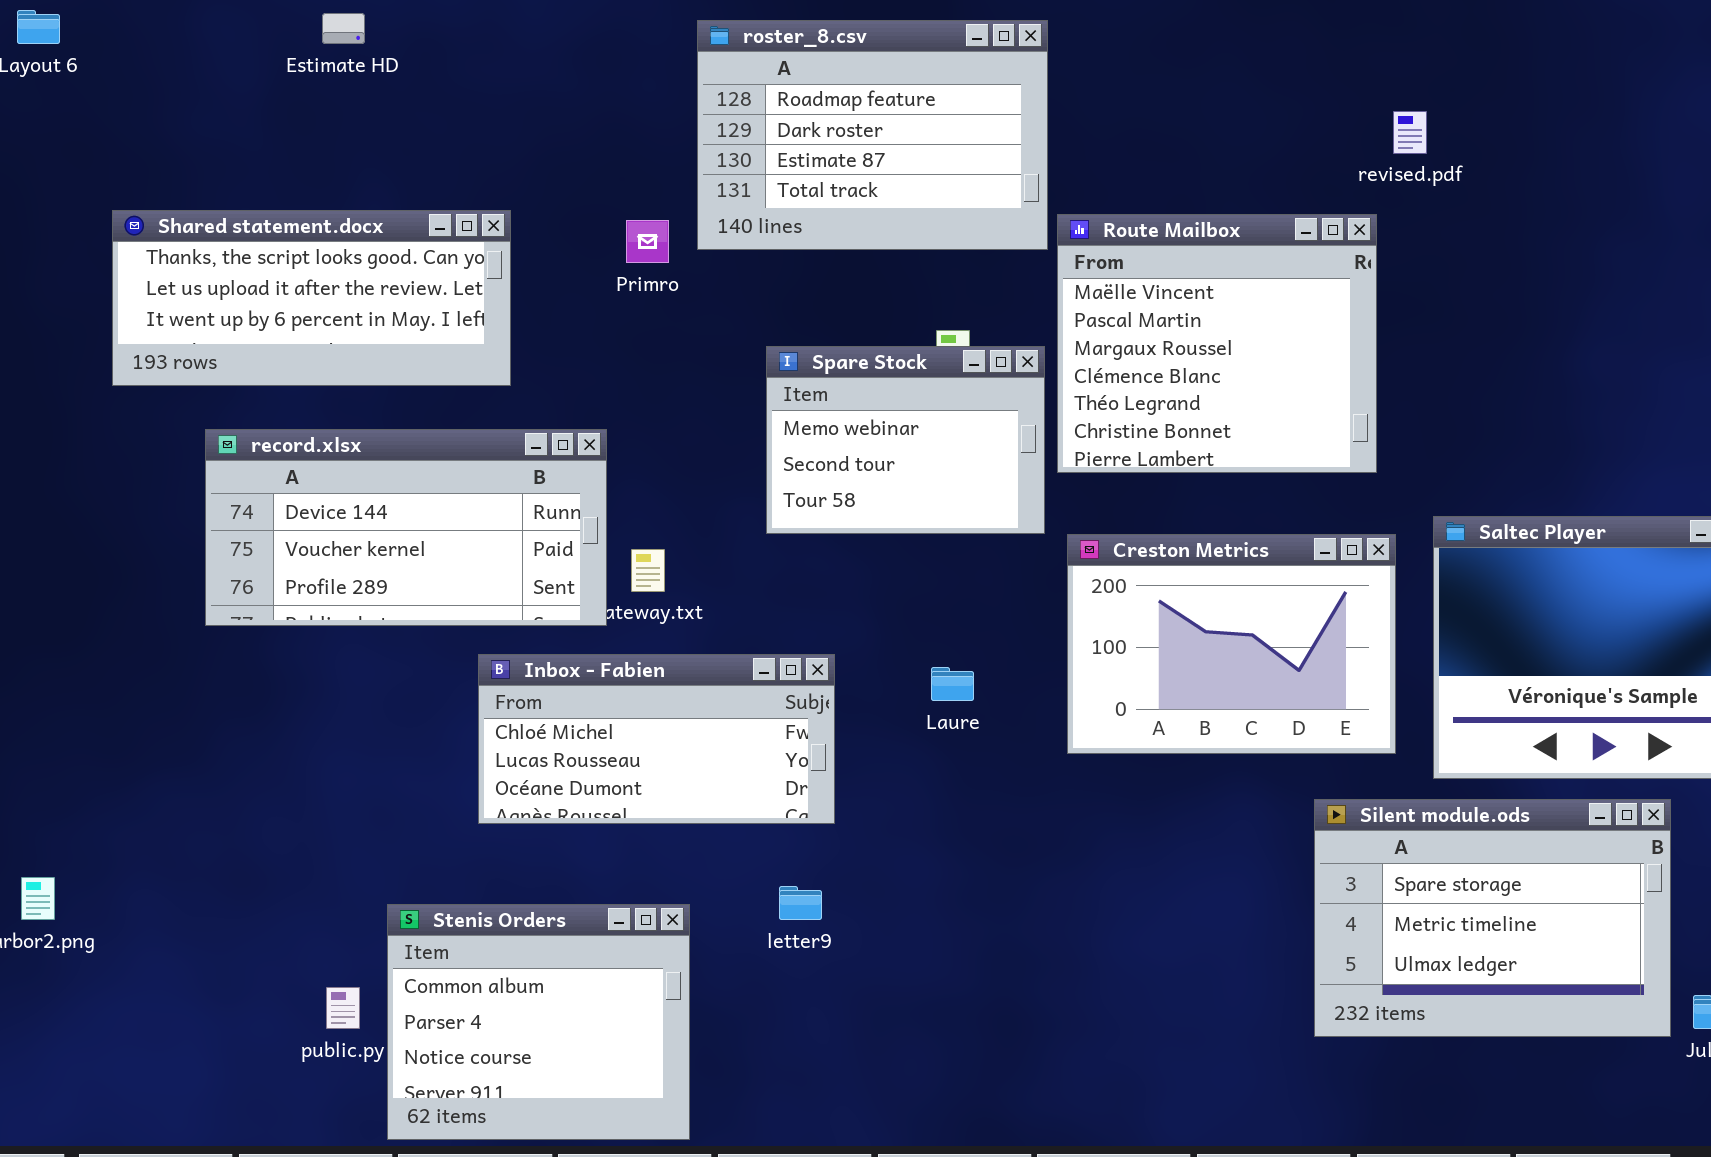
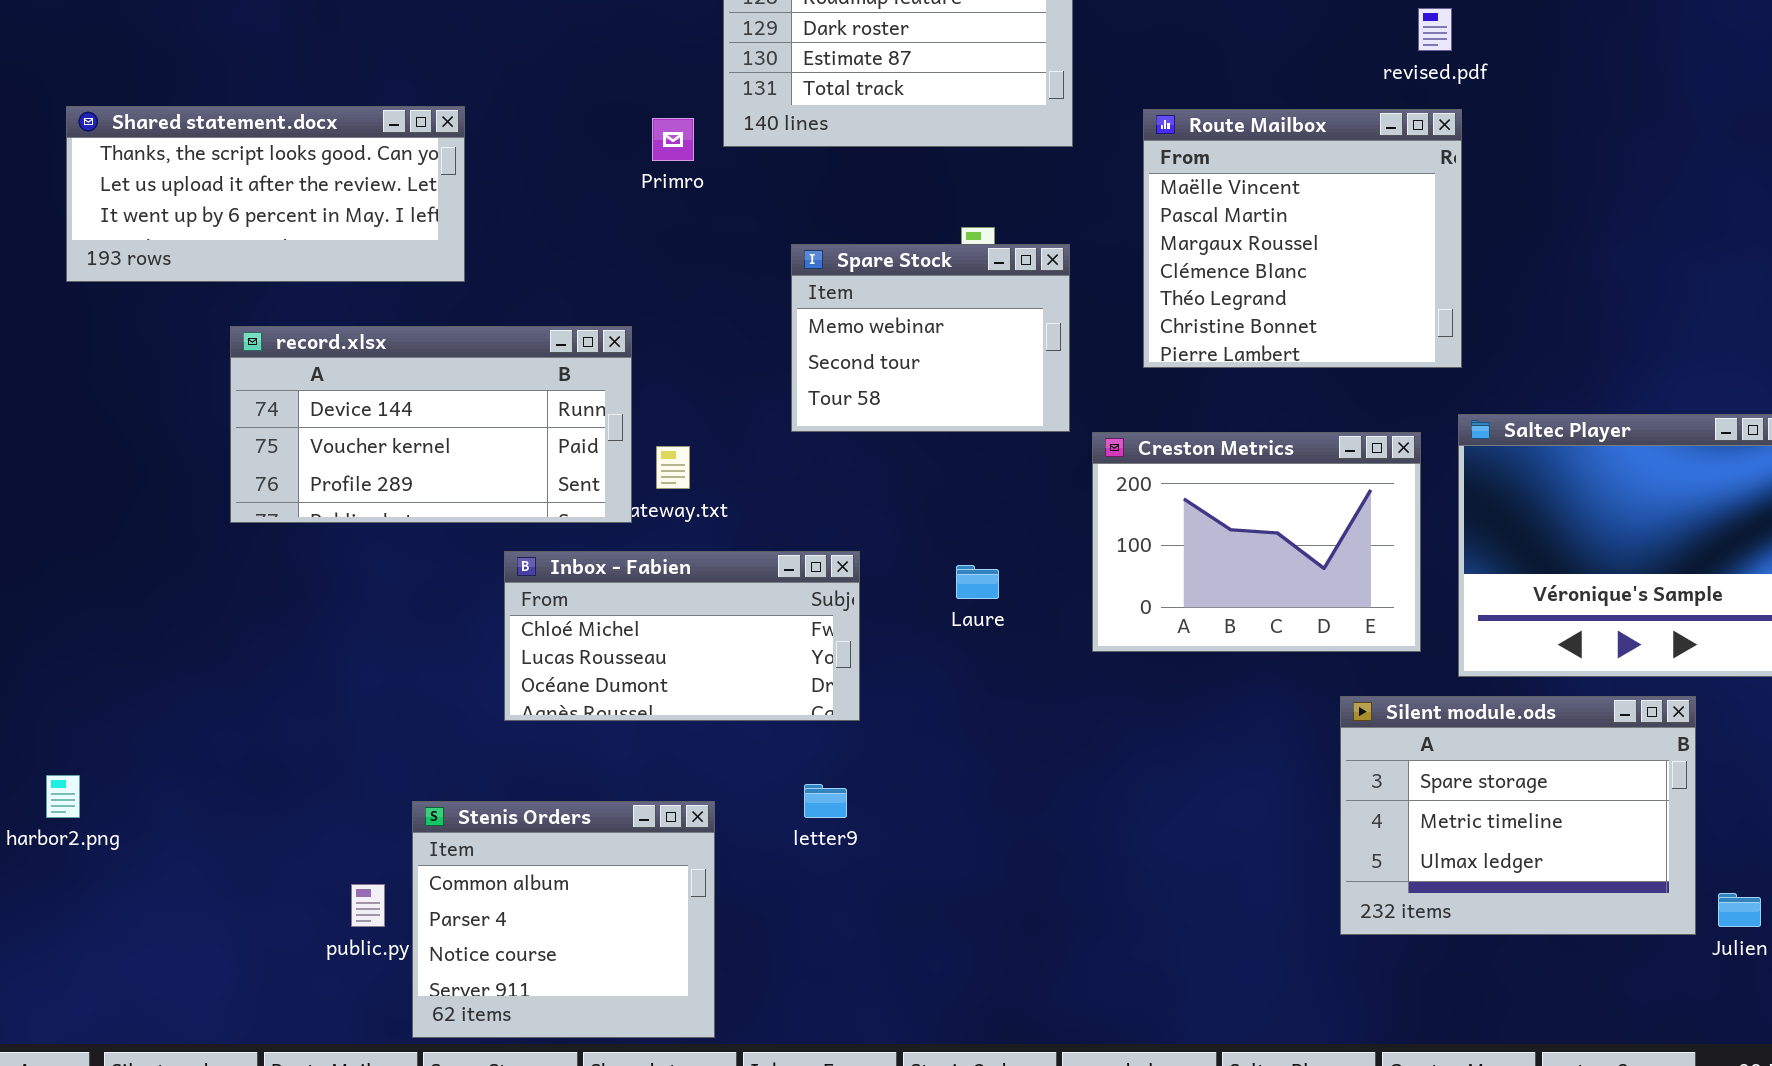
Shared statement.docx: [112,210,511,386] -> [66,106,465,282], moved
Route Mailbox: [1057,214,1377,473] -> [1143,109,1462,368], moved

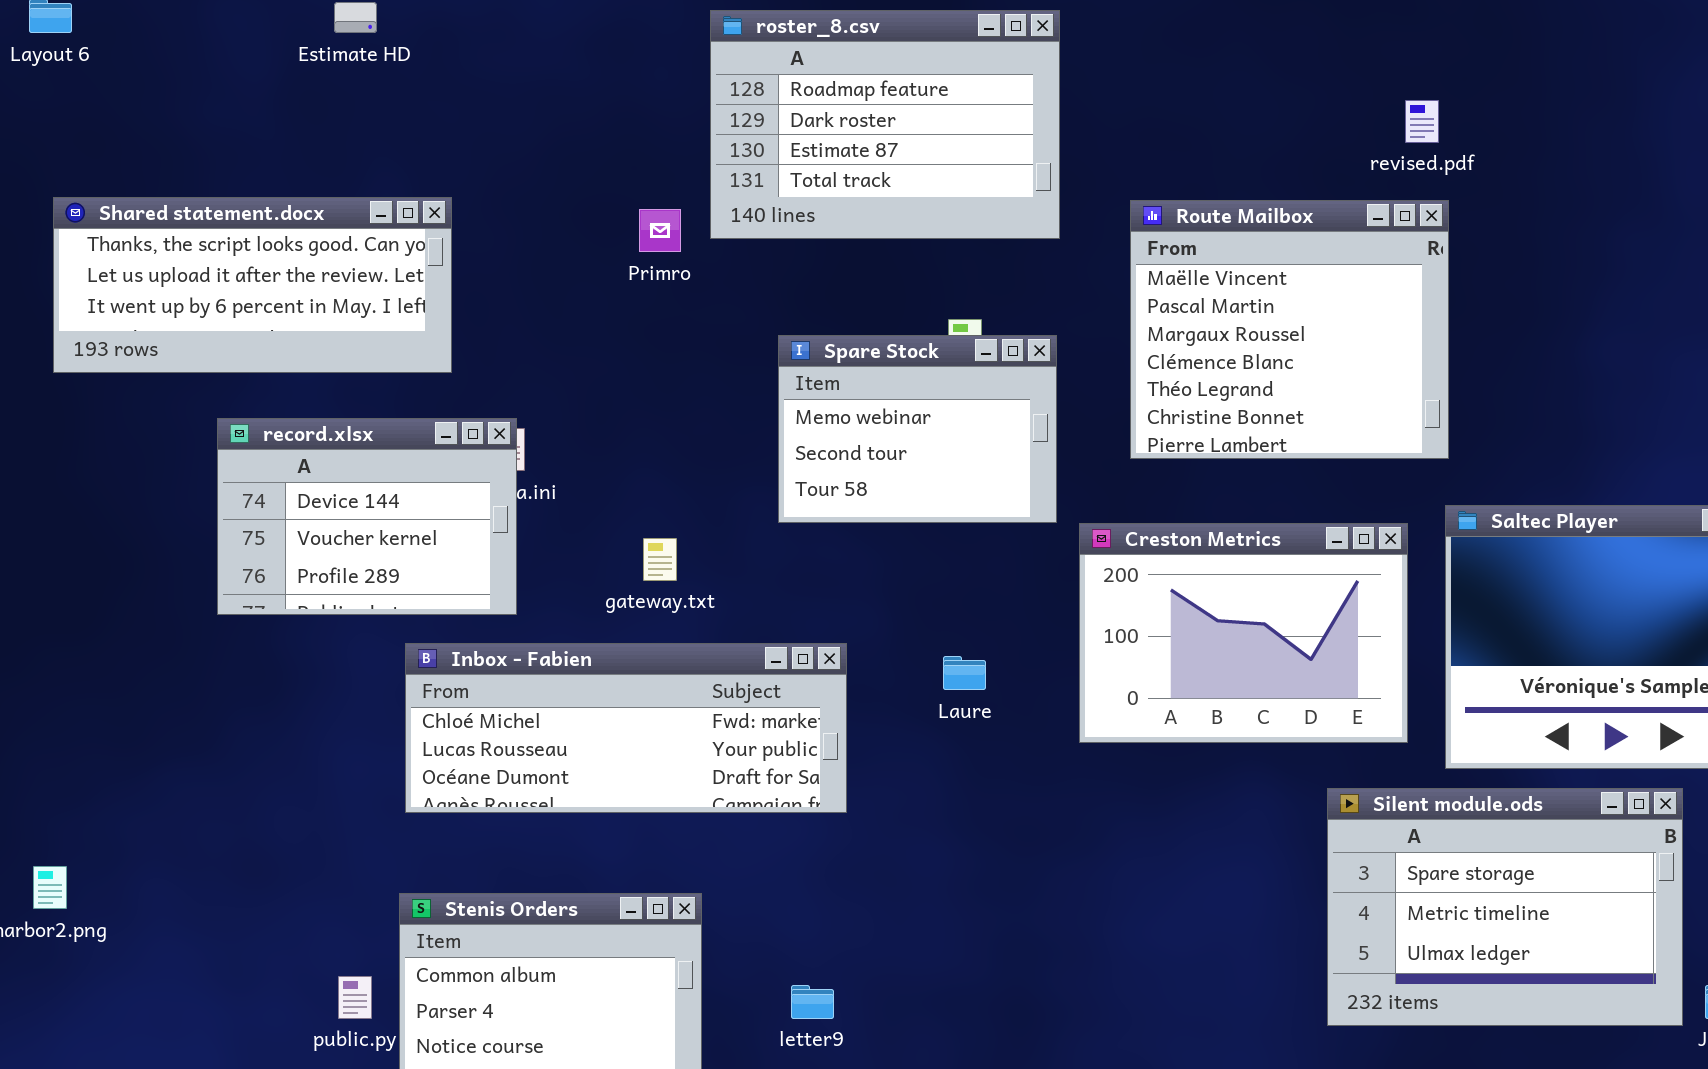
record.xlsx: [230,326,632,523] -> [217,418,517,615], resized
Inbox - Fabien: [504,551,860,721] -> [405,643,847,813], resized
letter9: [804,784,847,818] -> [791,985,834,1019], moved

